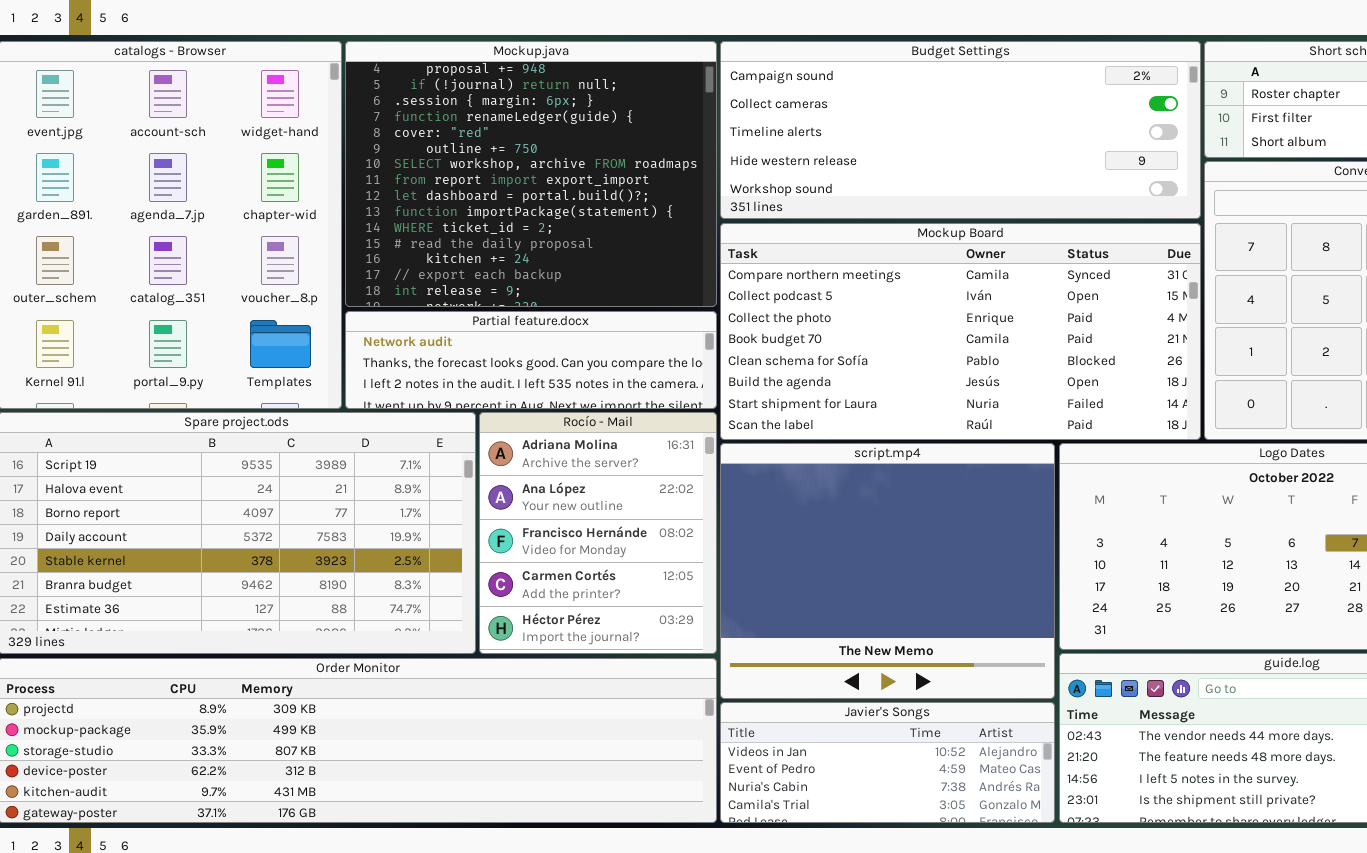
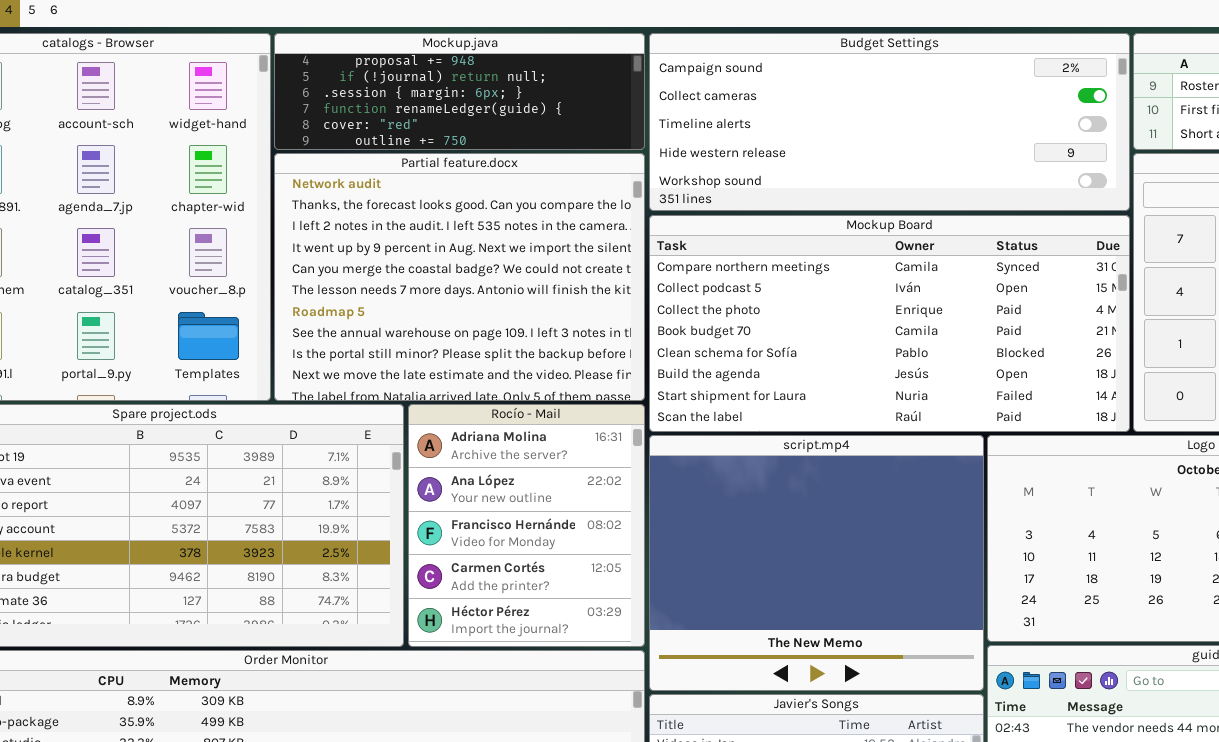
Mockup.java: [345,41,717,307] -> [274,33,645,150], resized
Partial feature.docx: [345,311,717,409] -> [274,153,645,401], resized

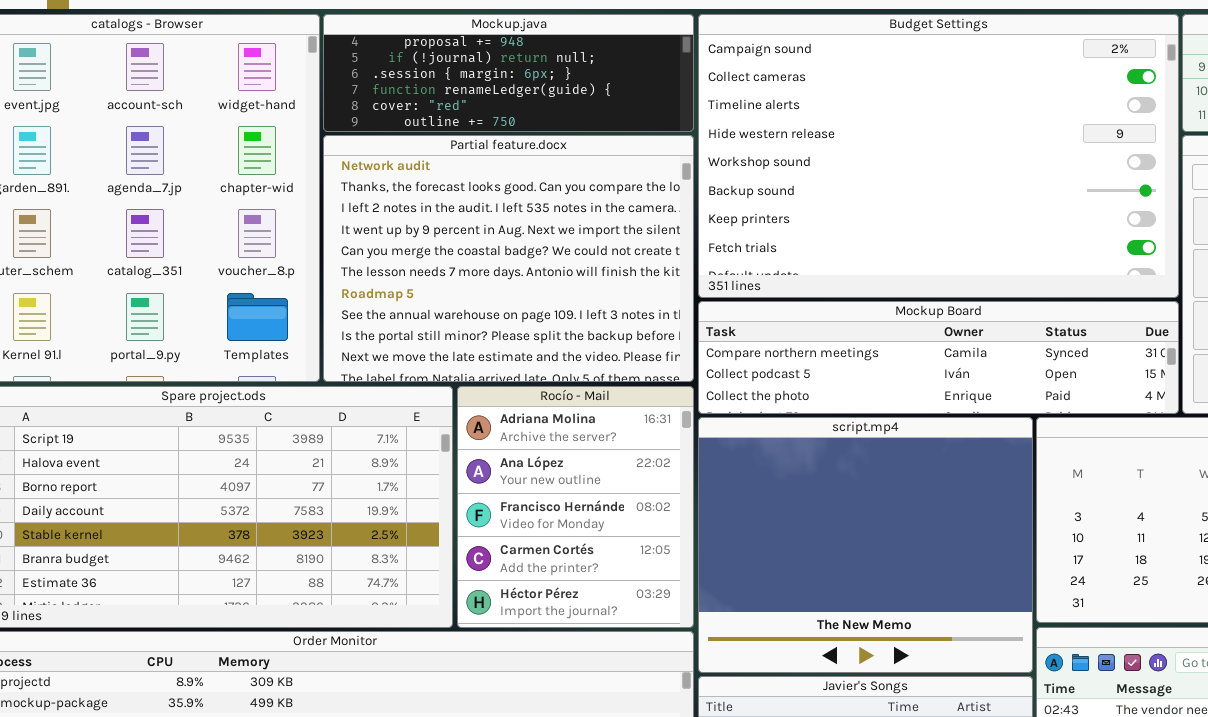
Budget Settings: [649,33,1130,211] -> [698,14,1179,298], resized
Mockup Board: [649,215,1130,432] -> [698,301,1179,414], resized

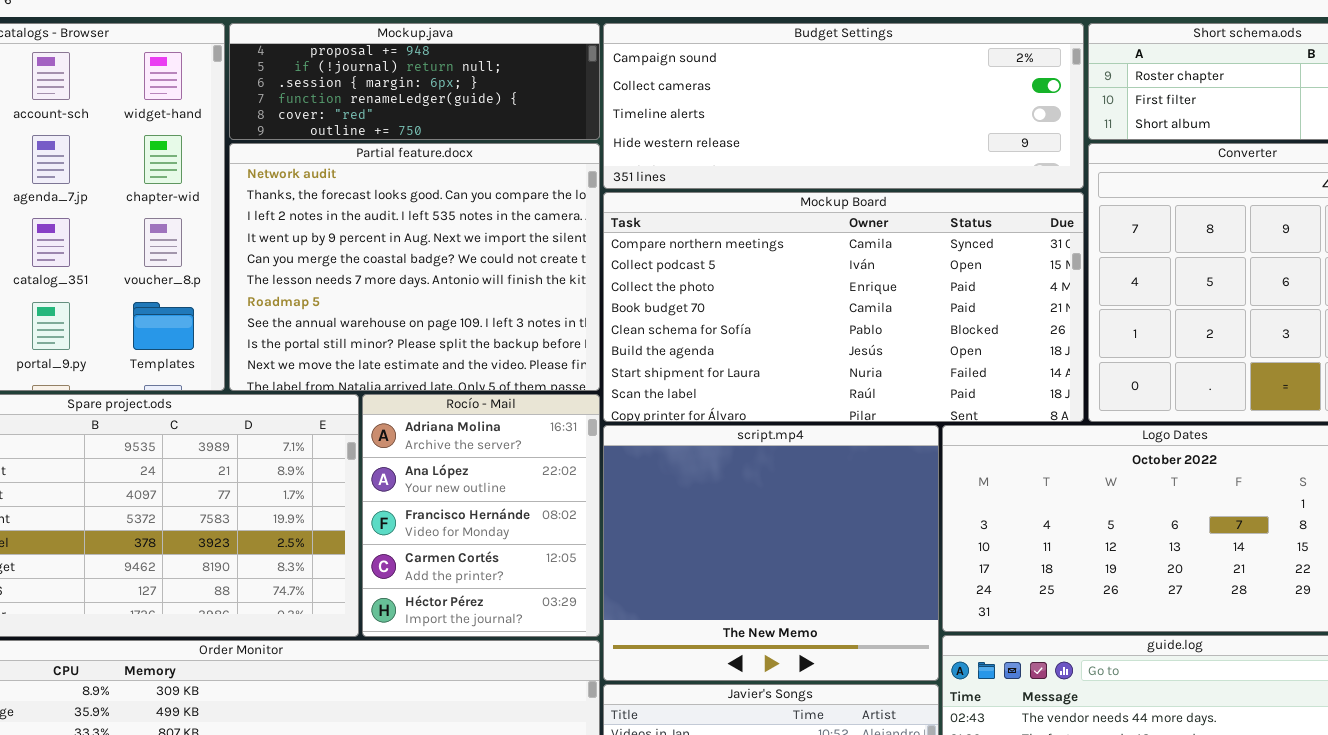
Budget Settings: [698,14,1179,298] -> [603,23,1084,189], resized
Mockup Board: [698,301,1179,414] -> [603,192,1084,422], resized

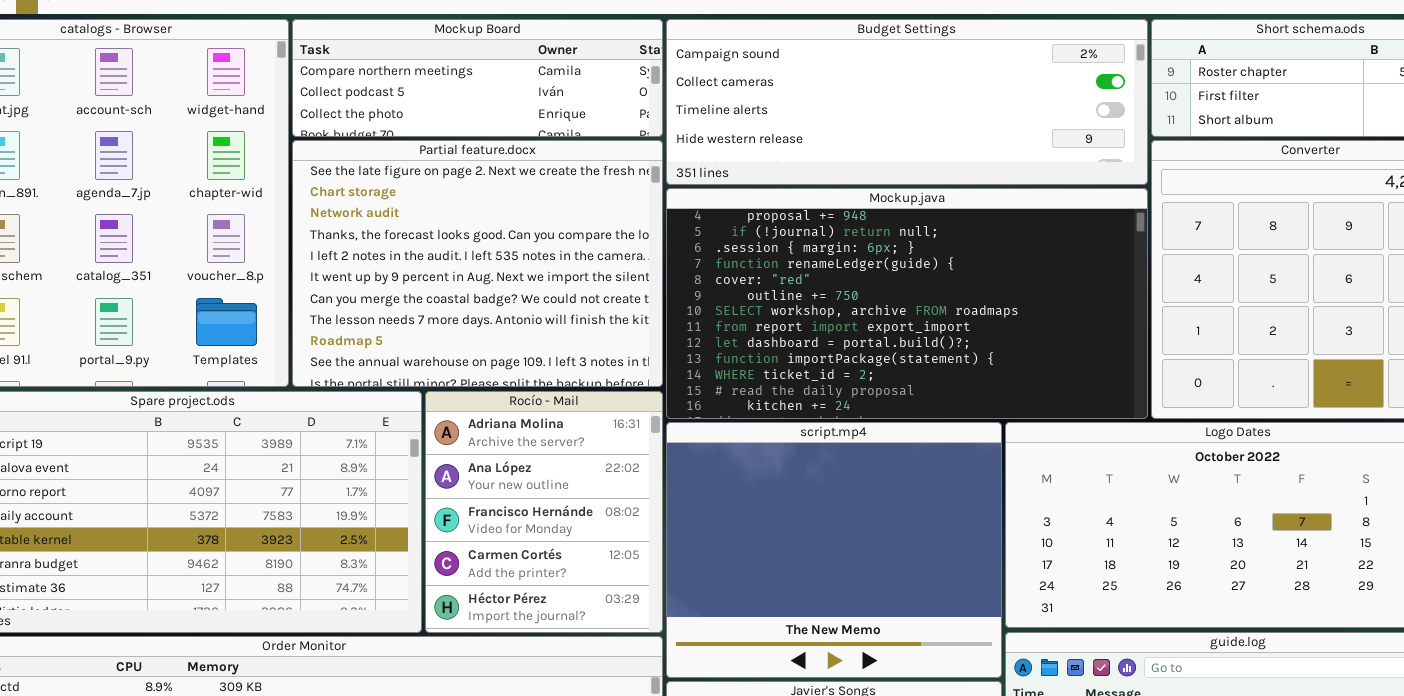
Mockup.java: [229,23,600,140] -> [666,188,1148,419], moved, resized
Partial feature.docx: [229,143,600,391] -> [292,140,663,387], scrolled up 2 rows
Mockup Board: [603,192,1084,422] -> [292,19,663,137], moved, resized

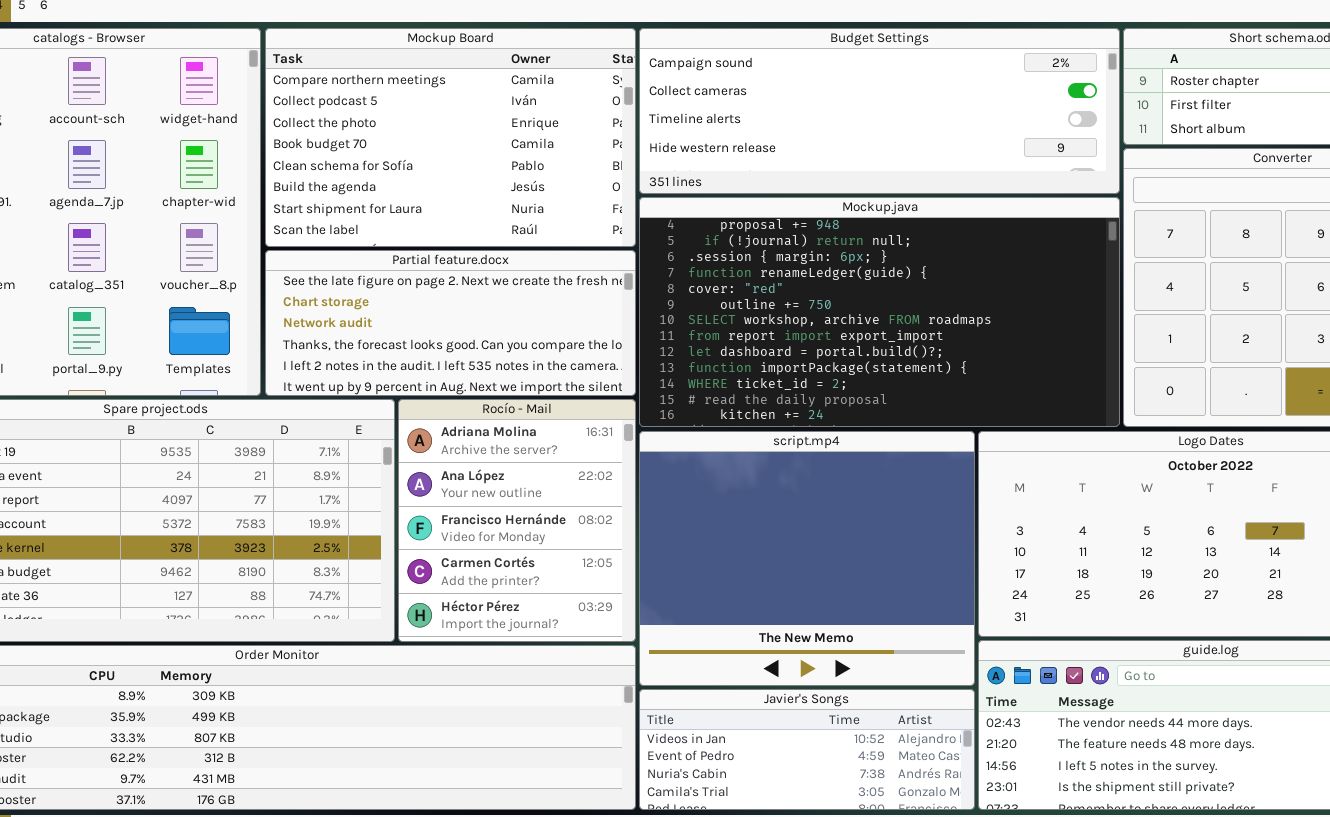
Mockup Board: [292,19,663,137] -> [265,28,636,247], resized
Partial feature.docx: [292,140,663,387] -> [265,250,636,396], resized

